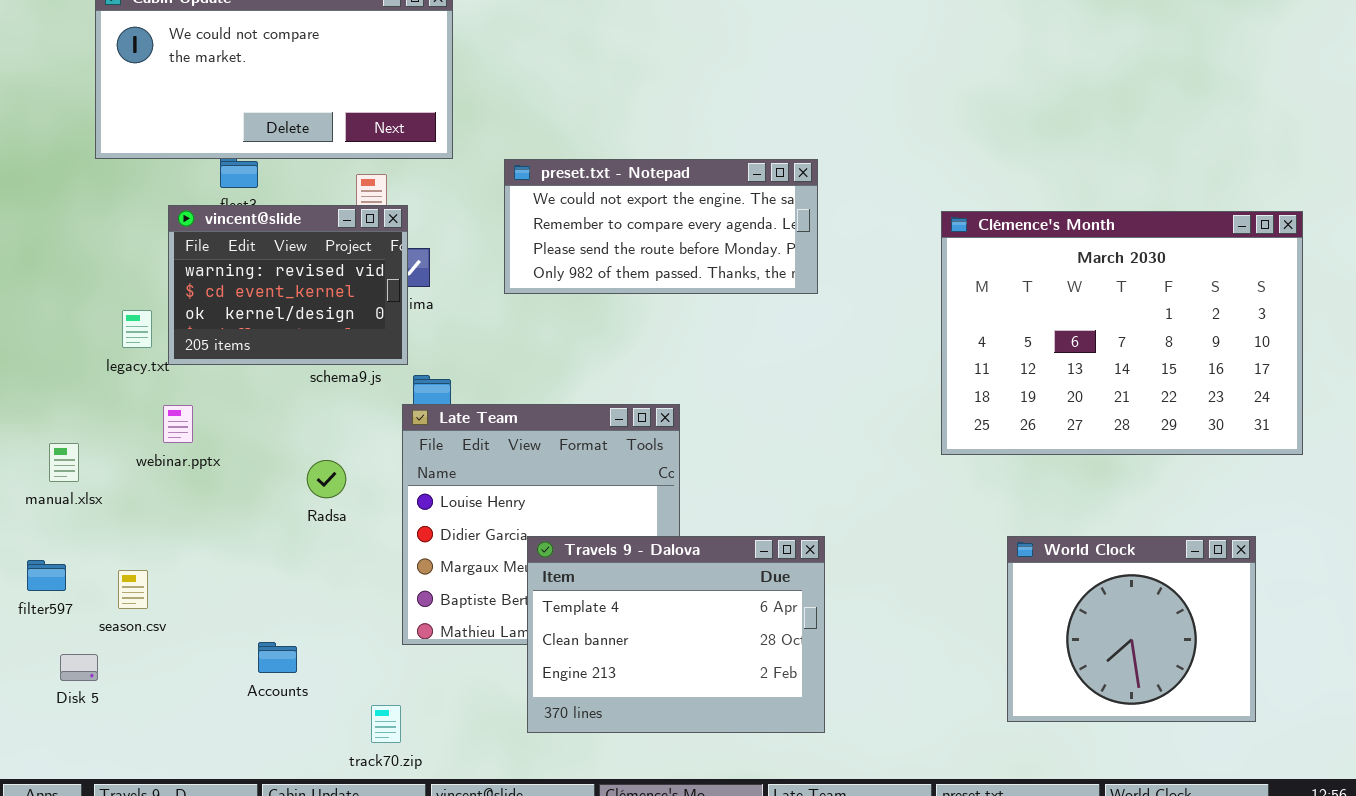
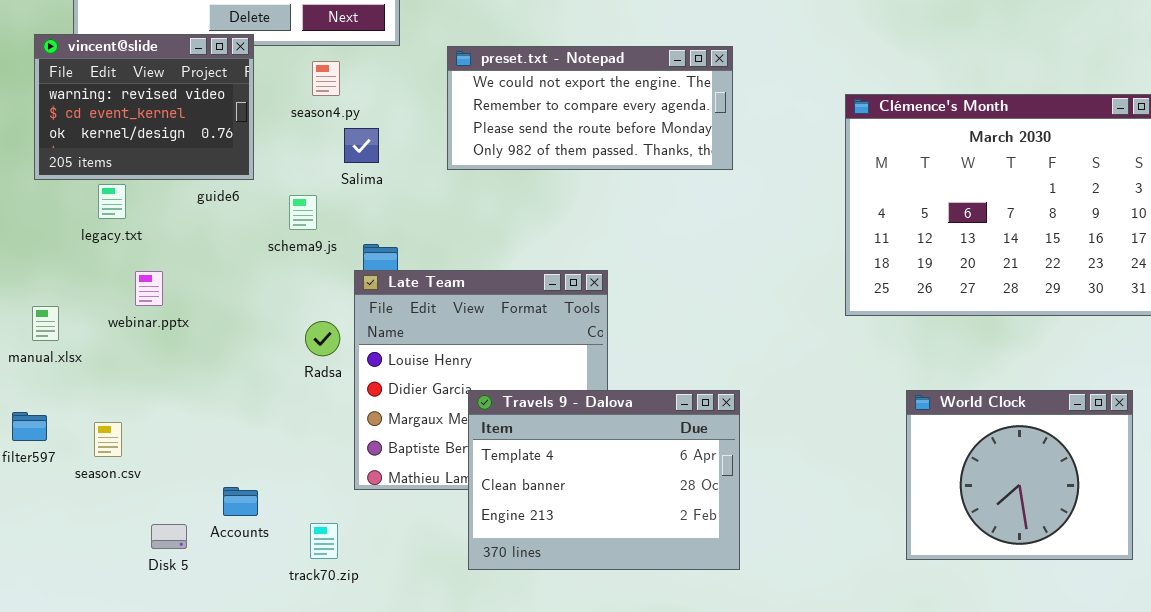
vincent@slide: [168,205,408,365] -> [34,34,254,180], moved
Radsa: [307,460,346,498] -> [305,321,340,356], moved
Disk 5: [60,654,98,681] -> [151,524,187,549], moved
track70.zip: [371,705,401,743] -> [310,523,338,559], moved

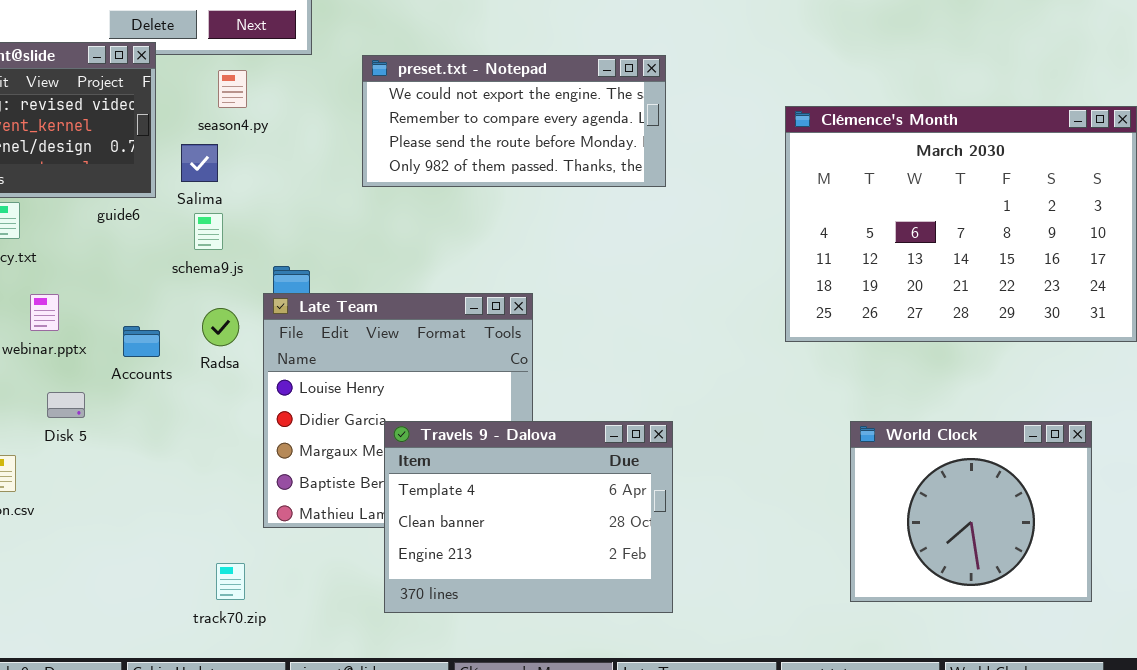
Salima: [344,128,379,163] -> [181,144,218,182], moved
Radsa: [305,321,340,356] -> [202,308,239,346], moved
Accounts: [223,487,258,516] -> [123,326,160,357], moved
Disk 5: [151,524,187,549] -> [47,392,85,418], moved

